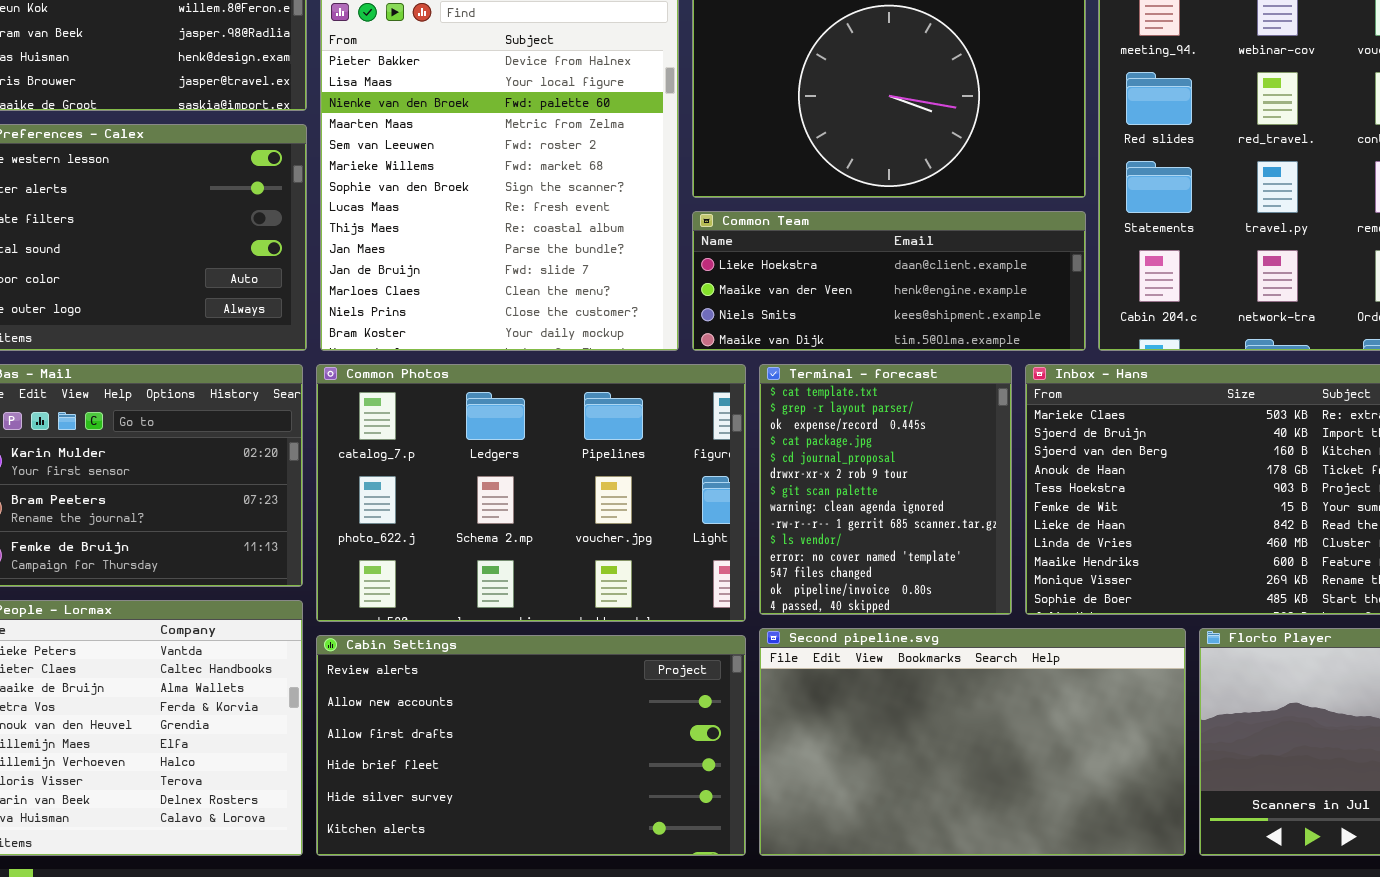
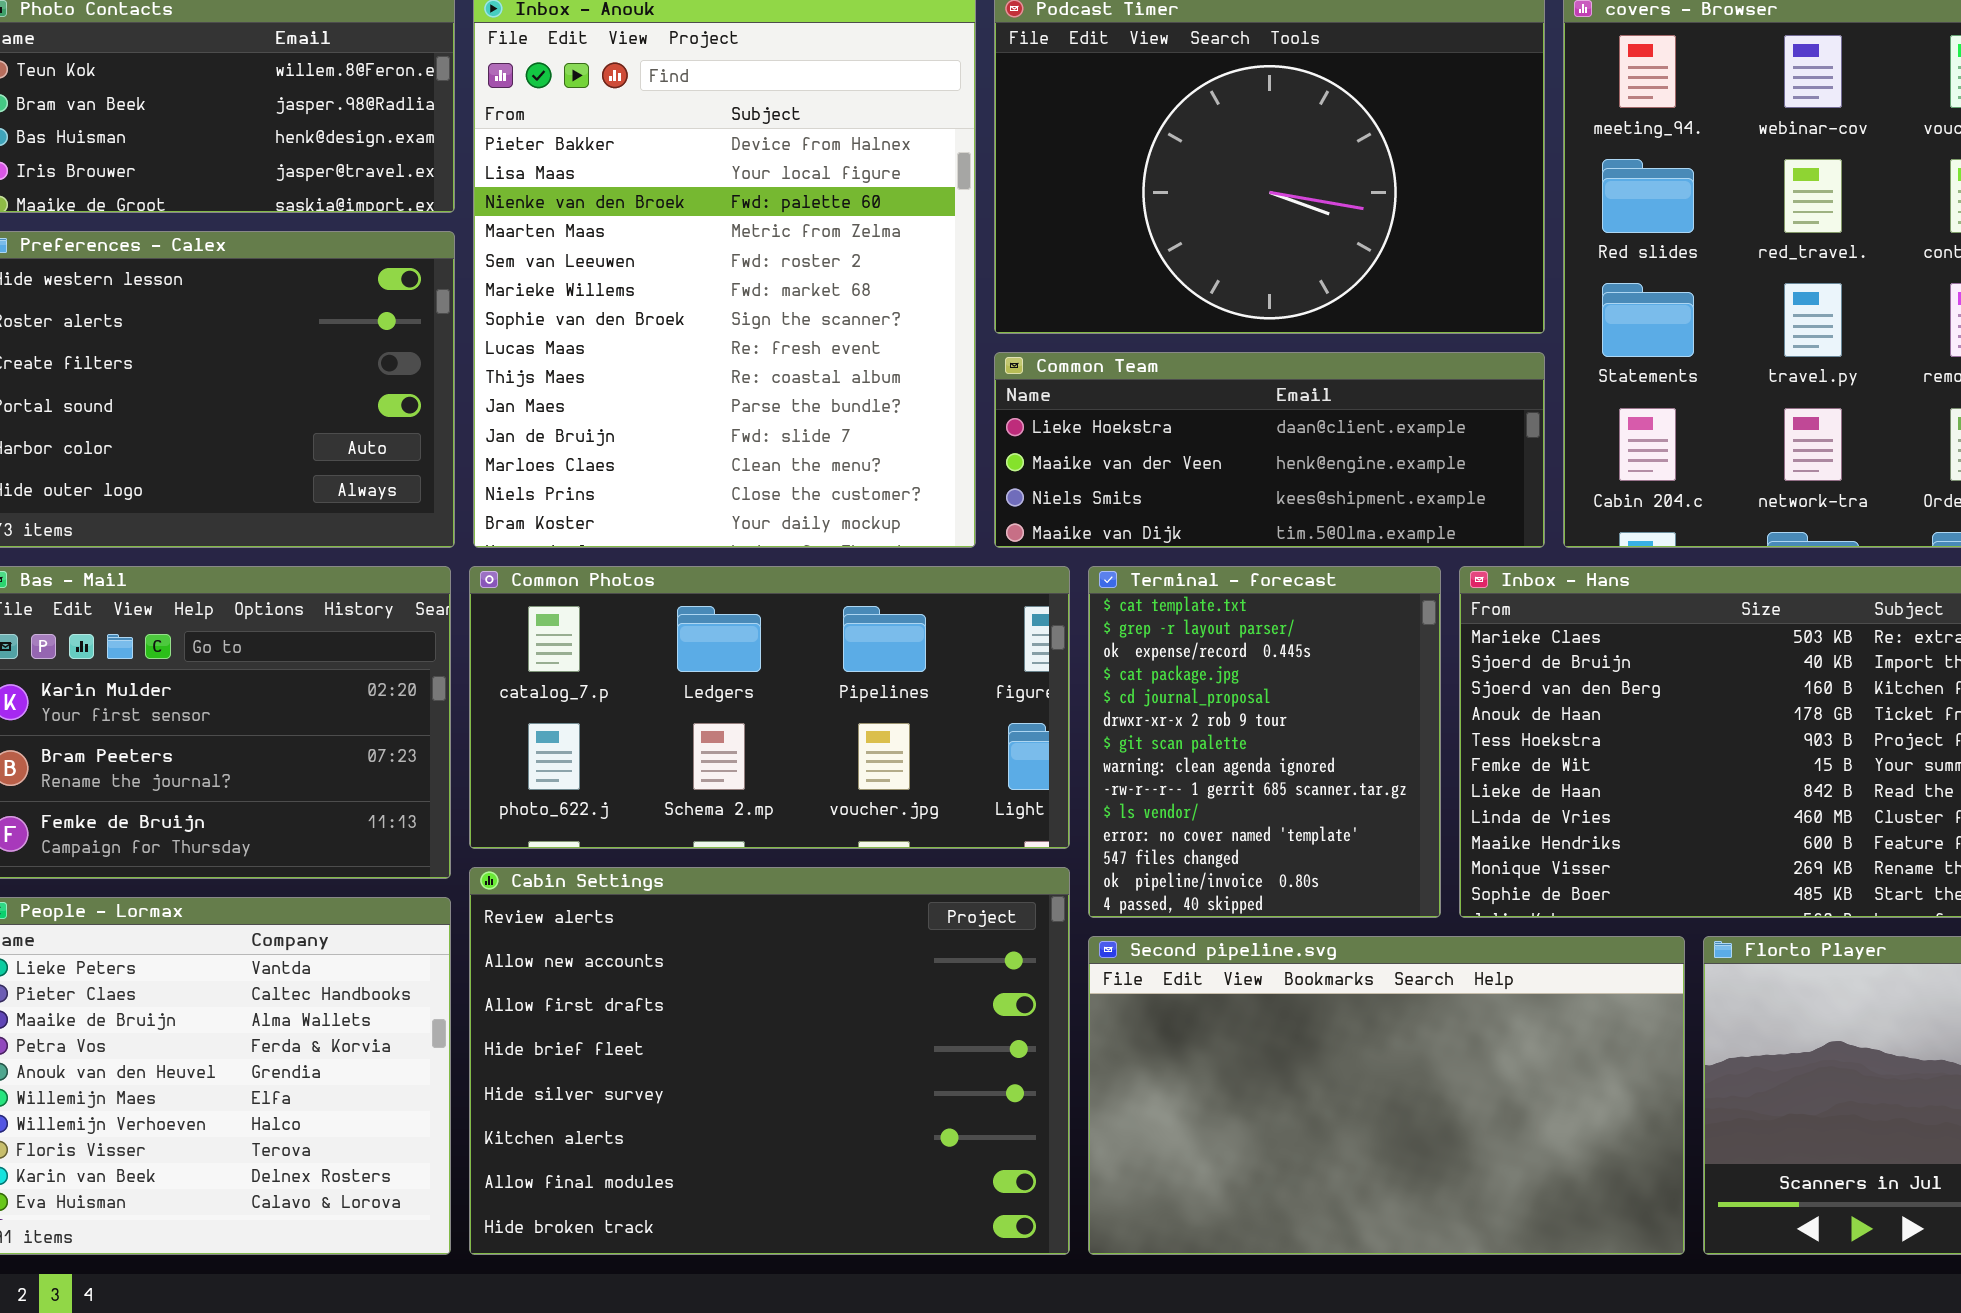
Common Photos: [316,364,746,622] -> [469,566,1070,849], resized
Cabin Settings: [316,635,746,856] -> [469,867,1070,1255], resized

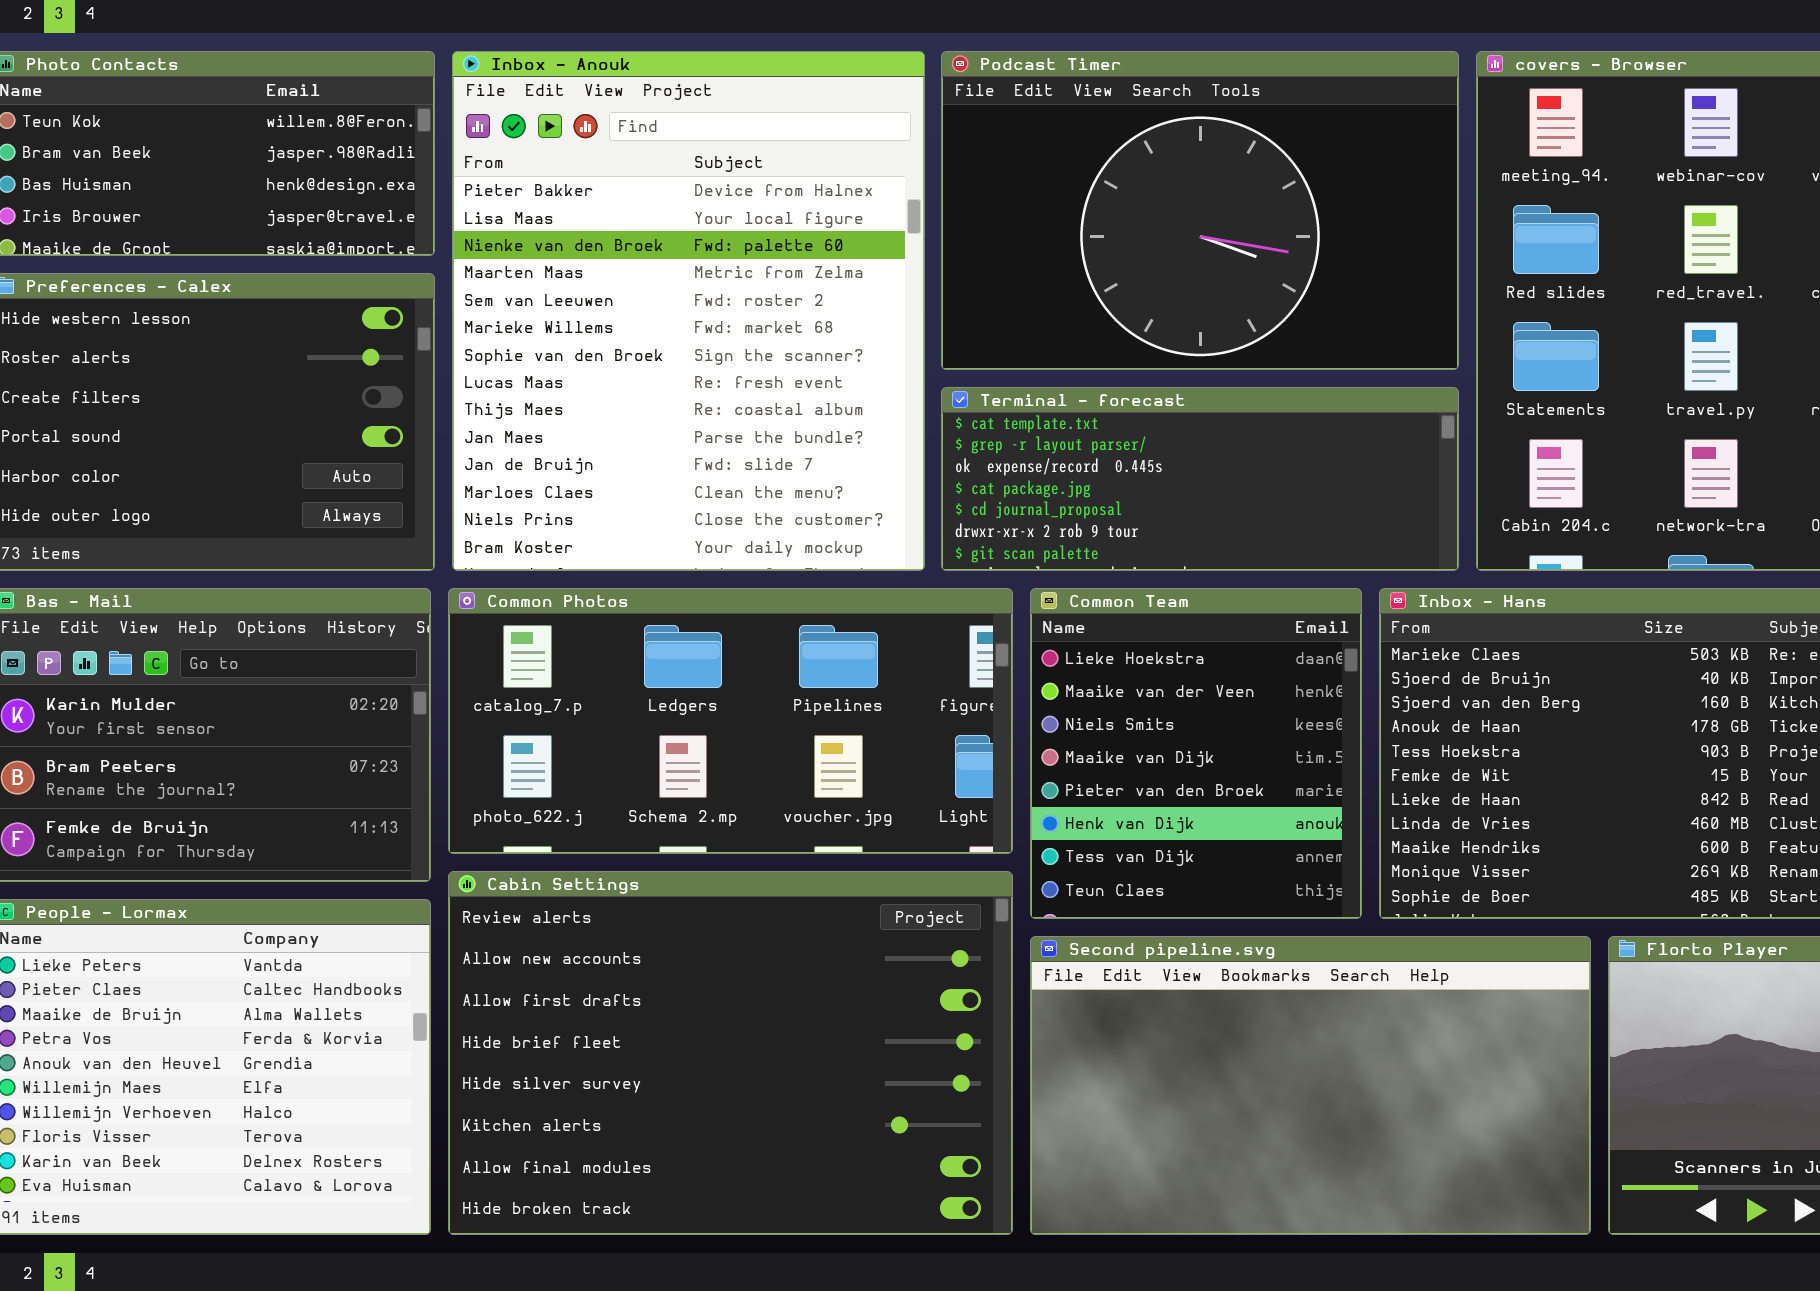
Common Team: [994,352,1545,548] -> [1030,588,1362,919], moved, resized
Terminal - forecast: [1088,566,1441,918] -> [941,387,1459,571], moved, resized

